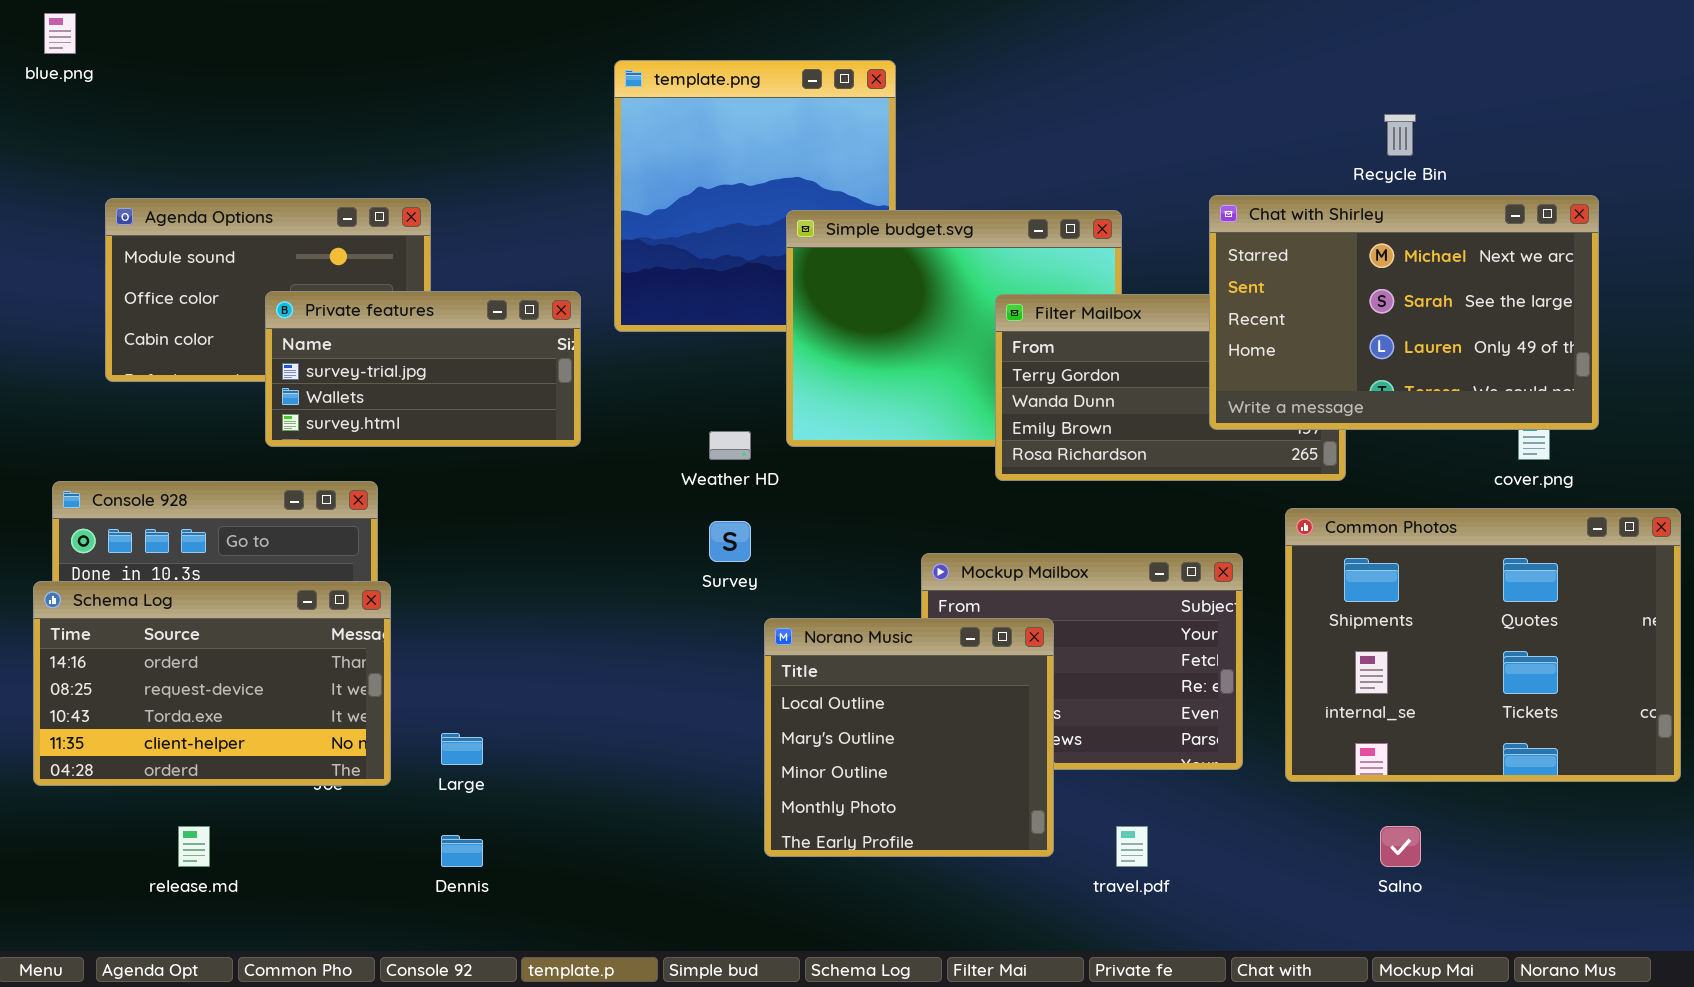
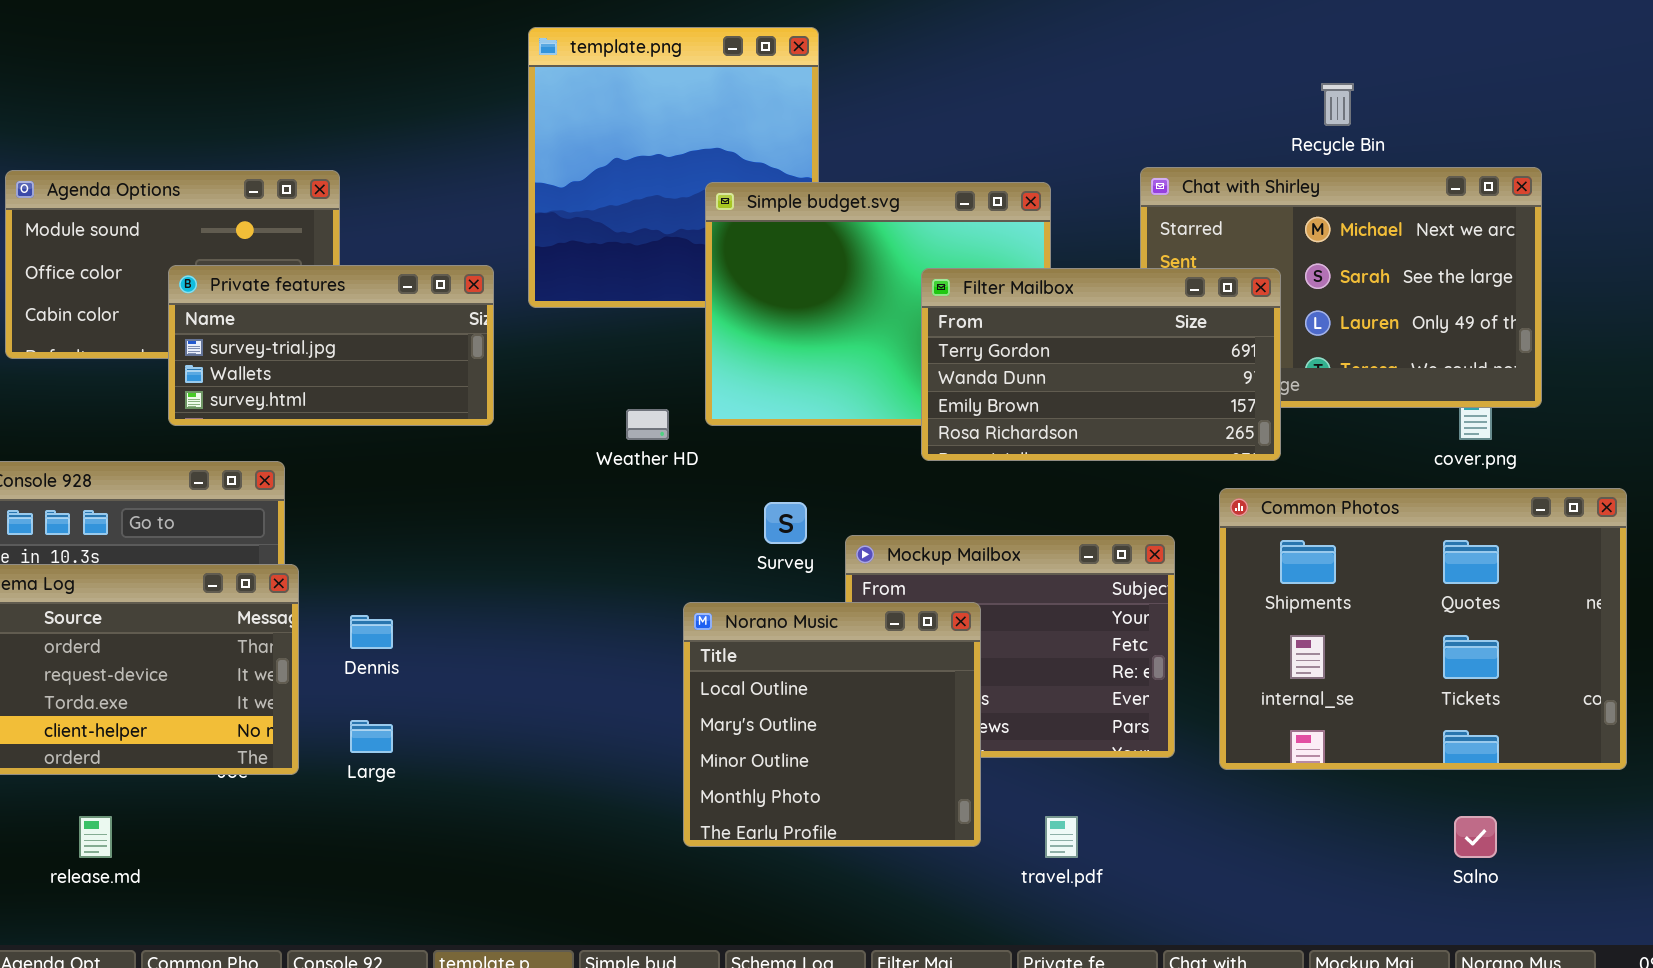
Filter Mailbox: [995,294,1346,481] -> [921,268,1281,461], raised
Survey: [709,521,751,562] -> [764,502,807,544], moved
Salno: [1380,826,1421,867] -> [1454,816,1497,858], moved
Dennis: [441,835,483,867] -> [350,615,393,649], moved

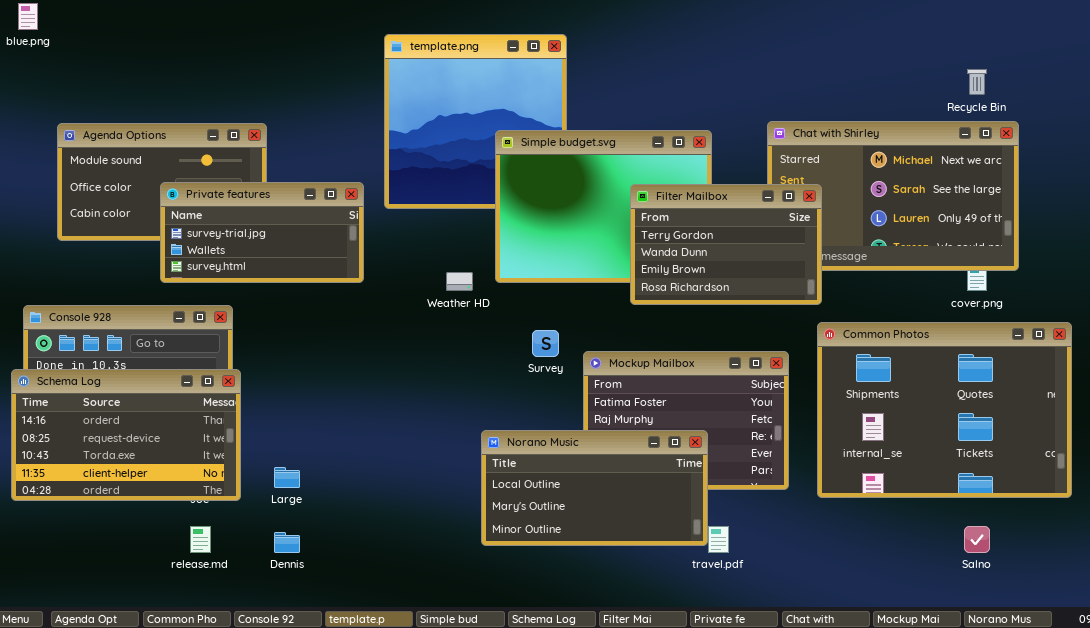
Recycle Bin: [1321,83,1354,126] -> [967,69,987,95], moved
Filter Mailbox: [921,268,1281,461] -> [630,184,822,305], resized
Norano Music: [683,602,981,847] -> [481,430,708,546], resized
Dennis: [350,615,393,649] -> [274,532,300,553], moved
release.md: [79,816,112,858] -> [190,526,211,553], moved

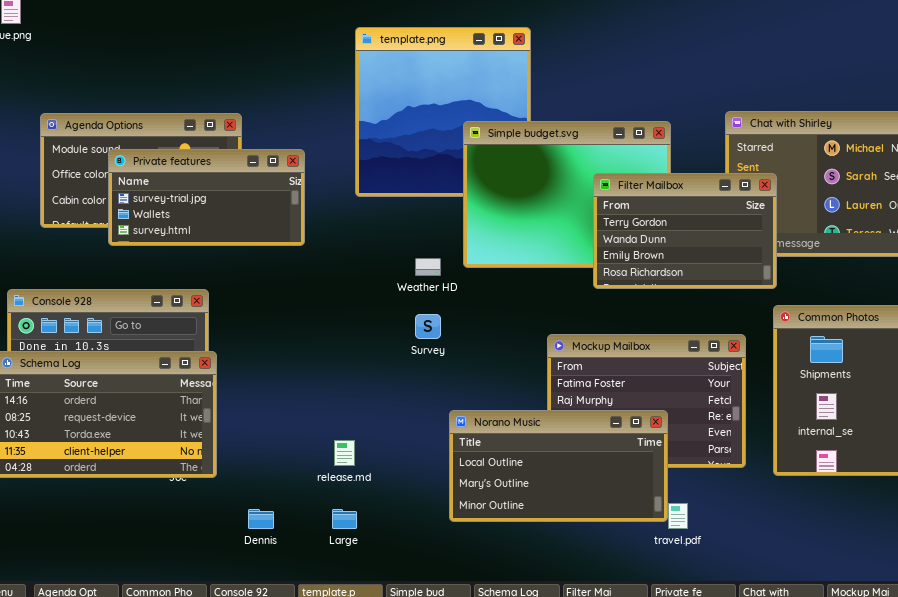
Private features: [160,182,364,283] -> [108,149,305,246], moved
Survey: [532,330,559,357] -> [415,314,441,339], moved
Large: [274,467,300,488] -> [332,509,357,529], moved
release.md: [190,526,211,553] -> [334,440,355,466], moved

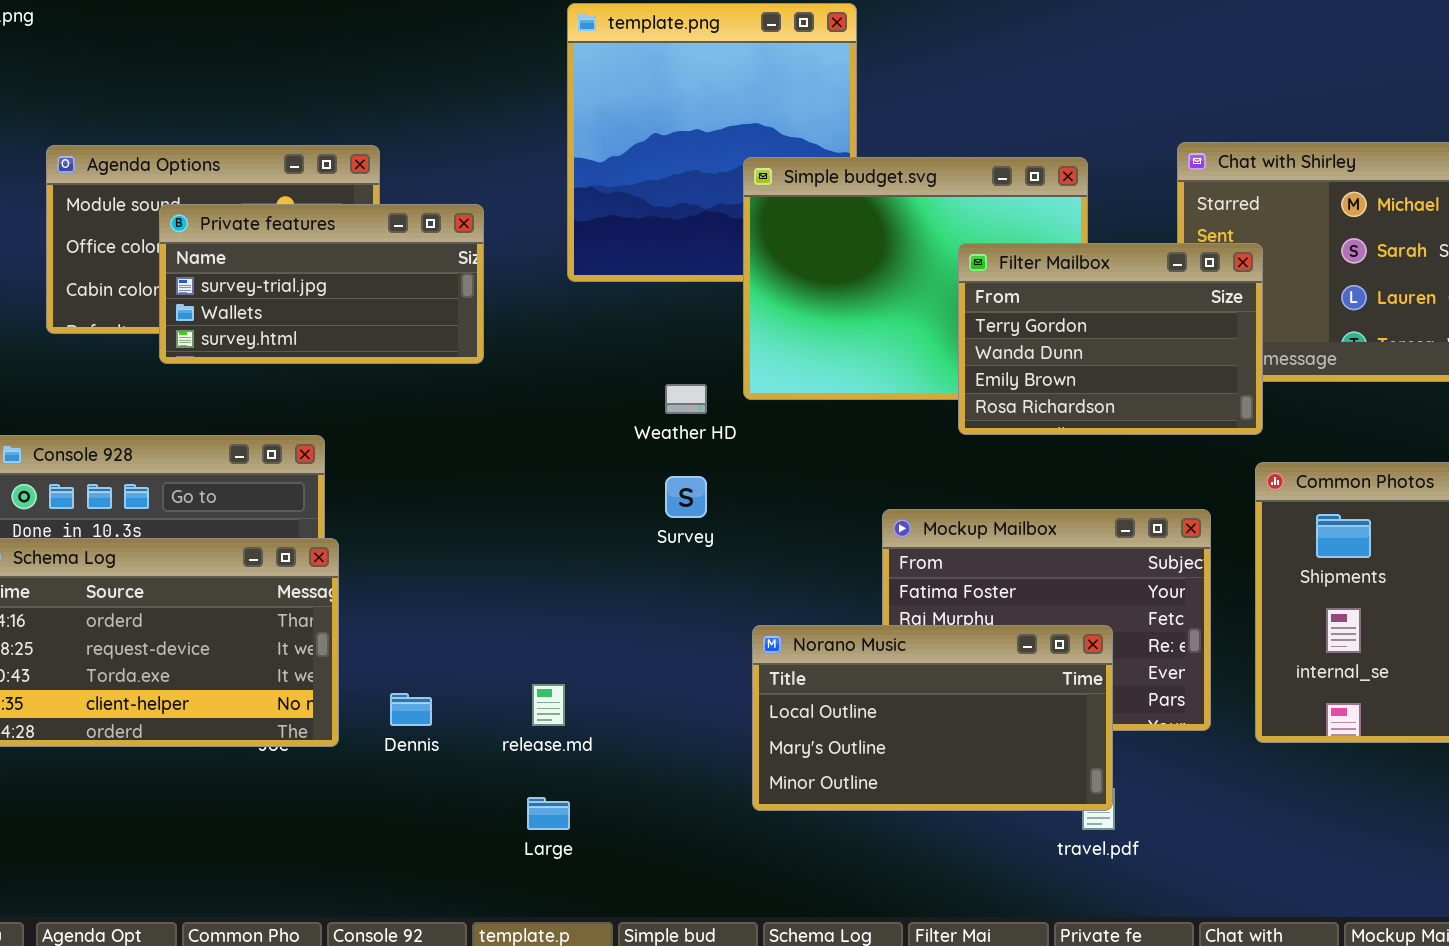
Norano Music: [449,410,668,522] -> [752,625,1113,811], moved
Dennis: [248,509,274,529] -> [390,693,432,726], moved

